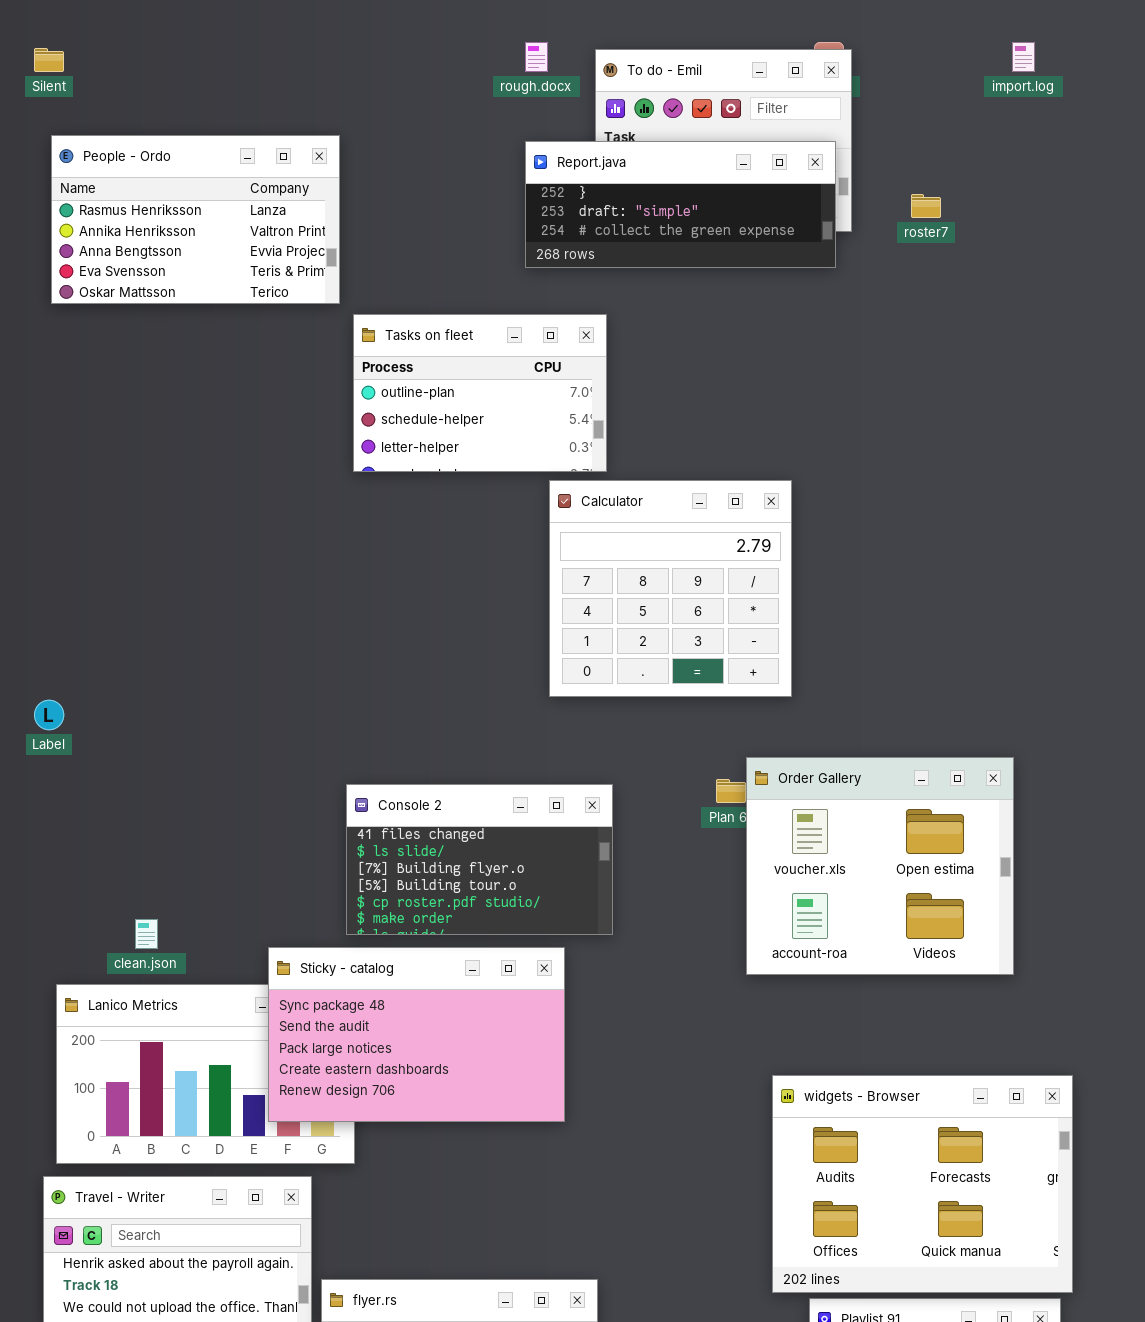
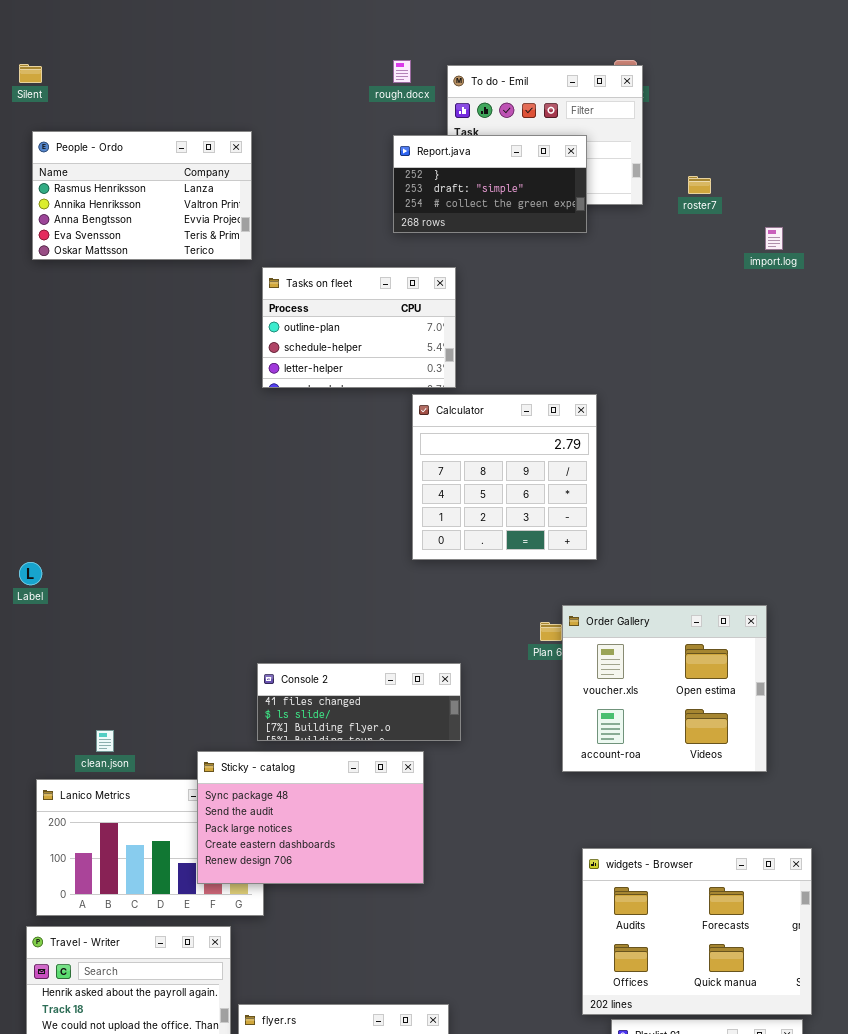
import.log: [1012,42,1035,72] -> [765,227,783,250], moved
Report.java: [525,141,836,268] -> [393,135,587,233], resized
Console 2: [346,784,613,935] -> [257,663,461,741], resized

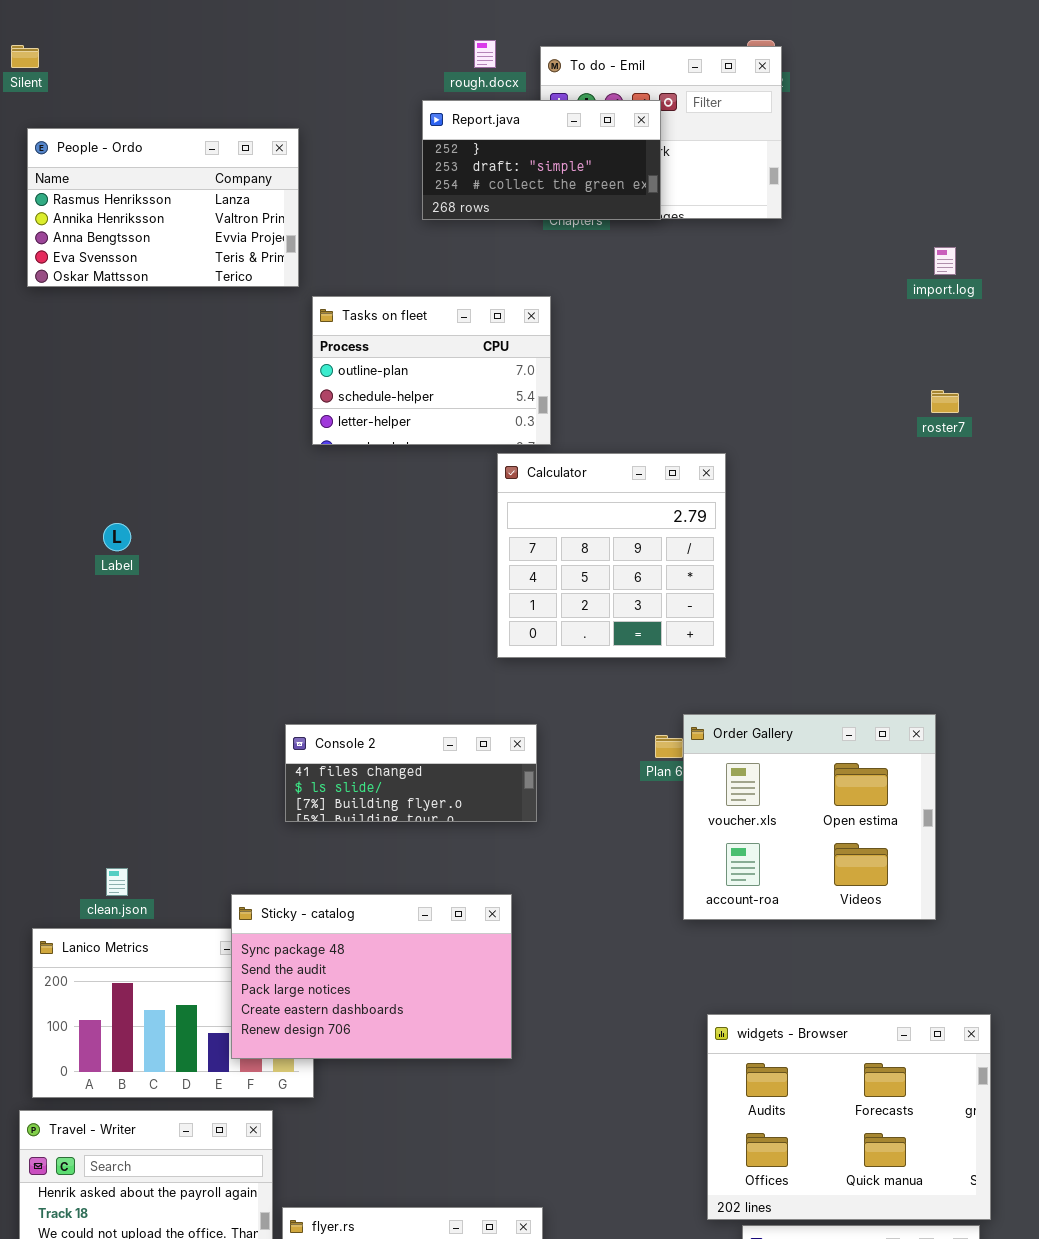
Report.java: [393,135,587,233] -> [422,100,661,220], moved
roster7: [688,176,711,194] -> [931,390,959,413], moved
Label: [19,562,42,585] -> [103,523,131,551], moved
Console 2: [257,663,461,741] -> [285,724,537,822], moved

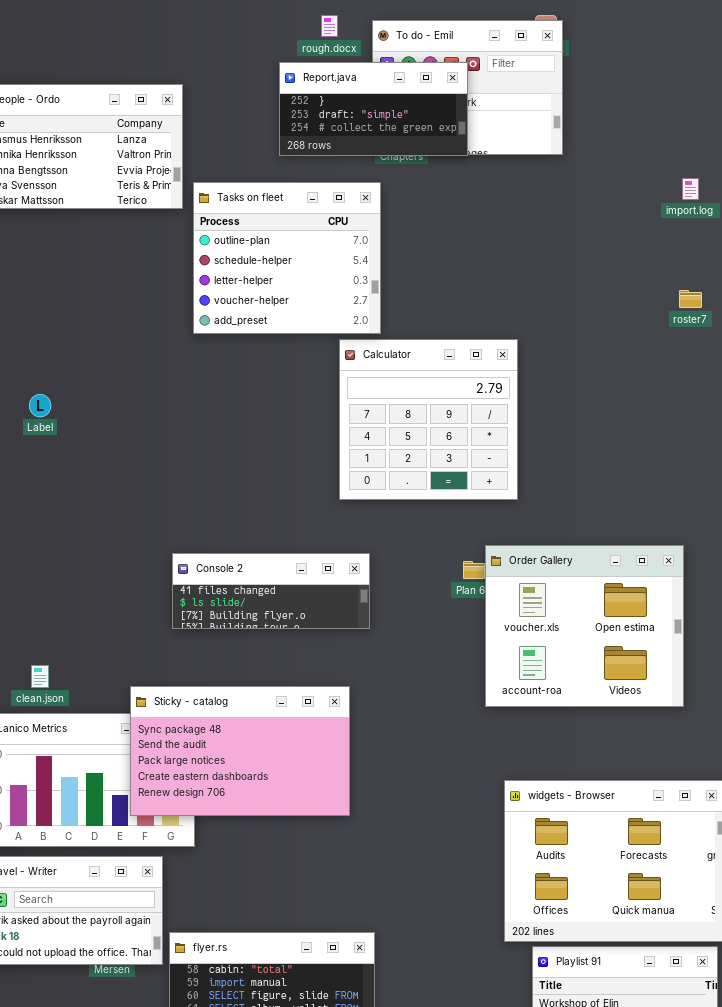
Tasks on fleet: [312,296,551,445] -> [193,182,381,334], resized

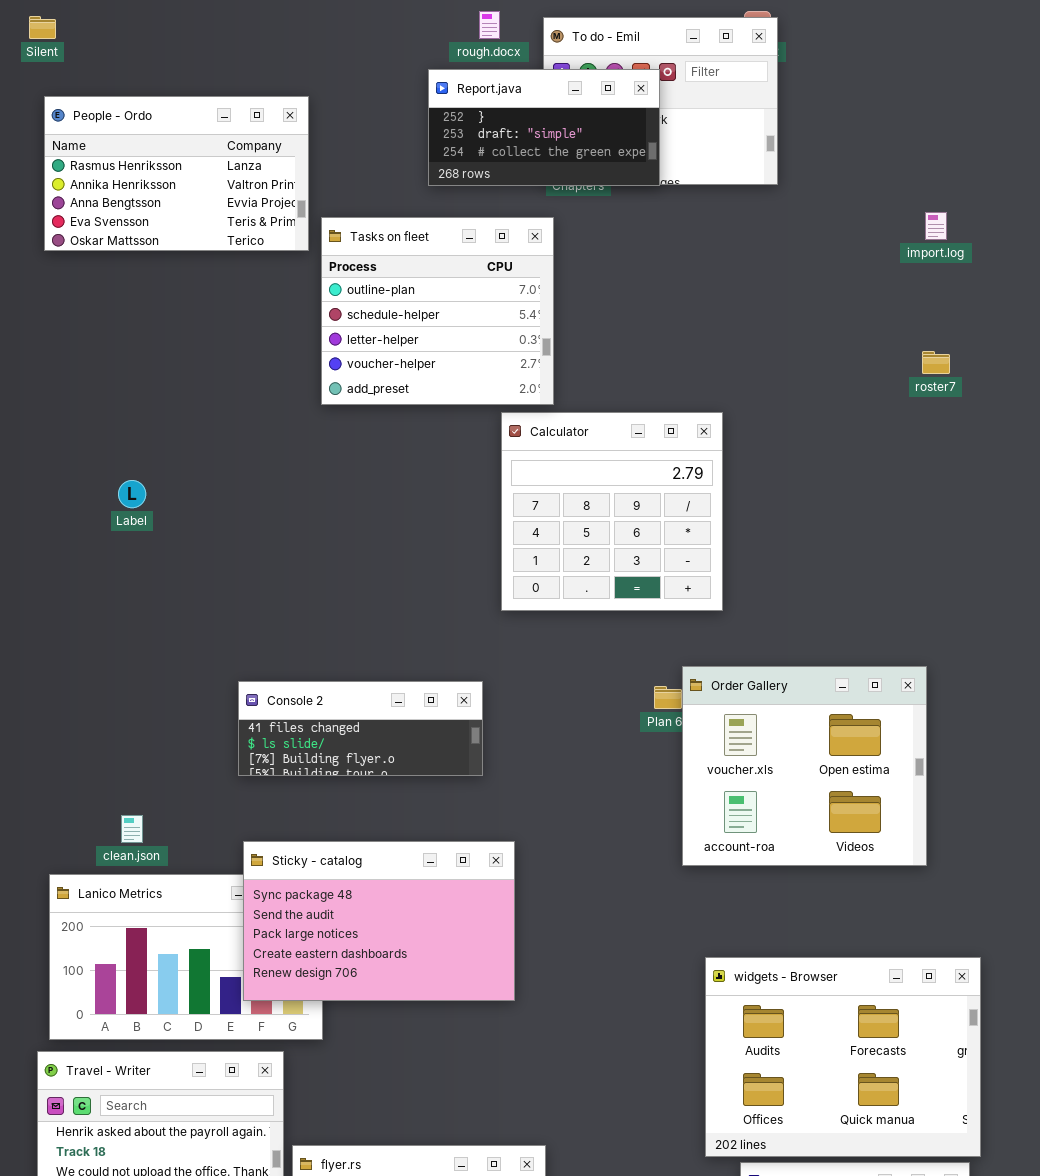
Console 2: [172,553,370,629] -> [238,681,483,776], moved

